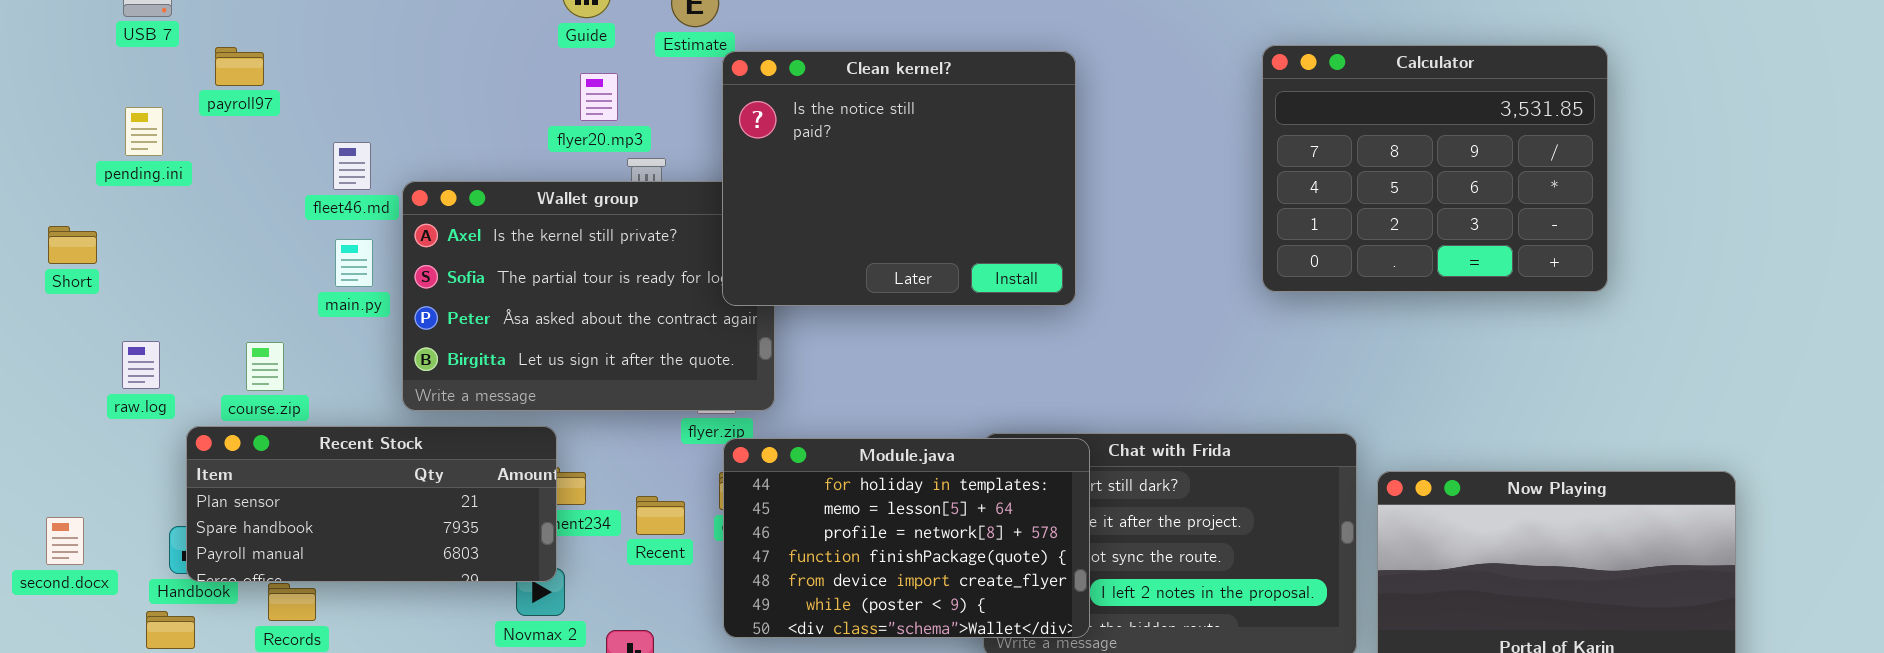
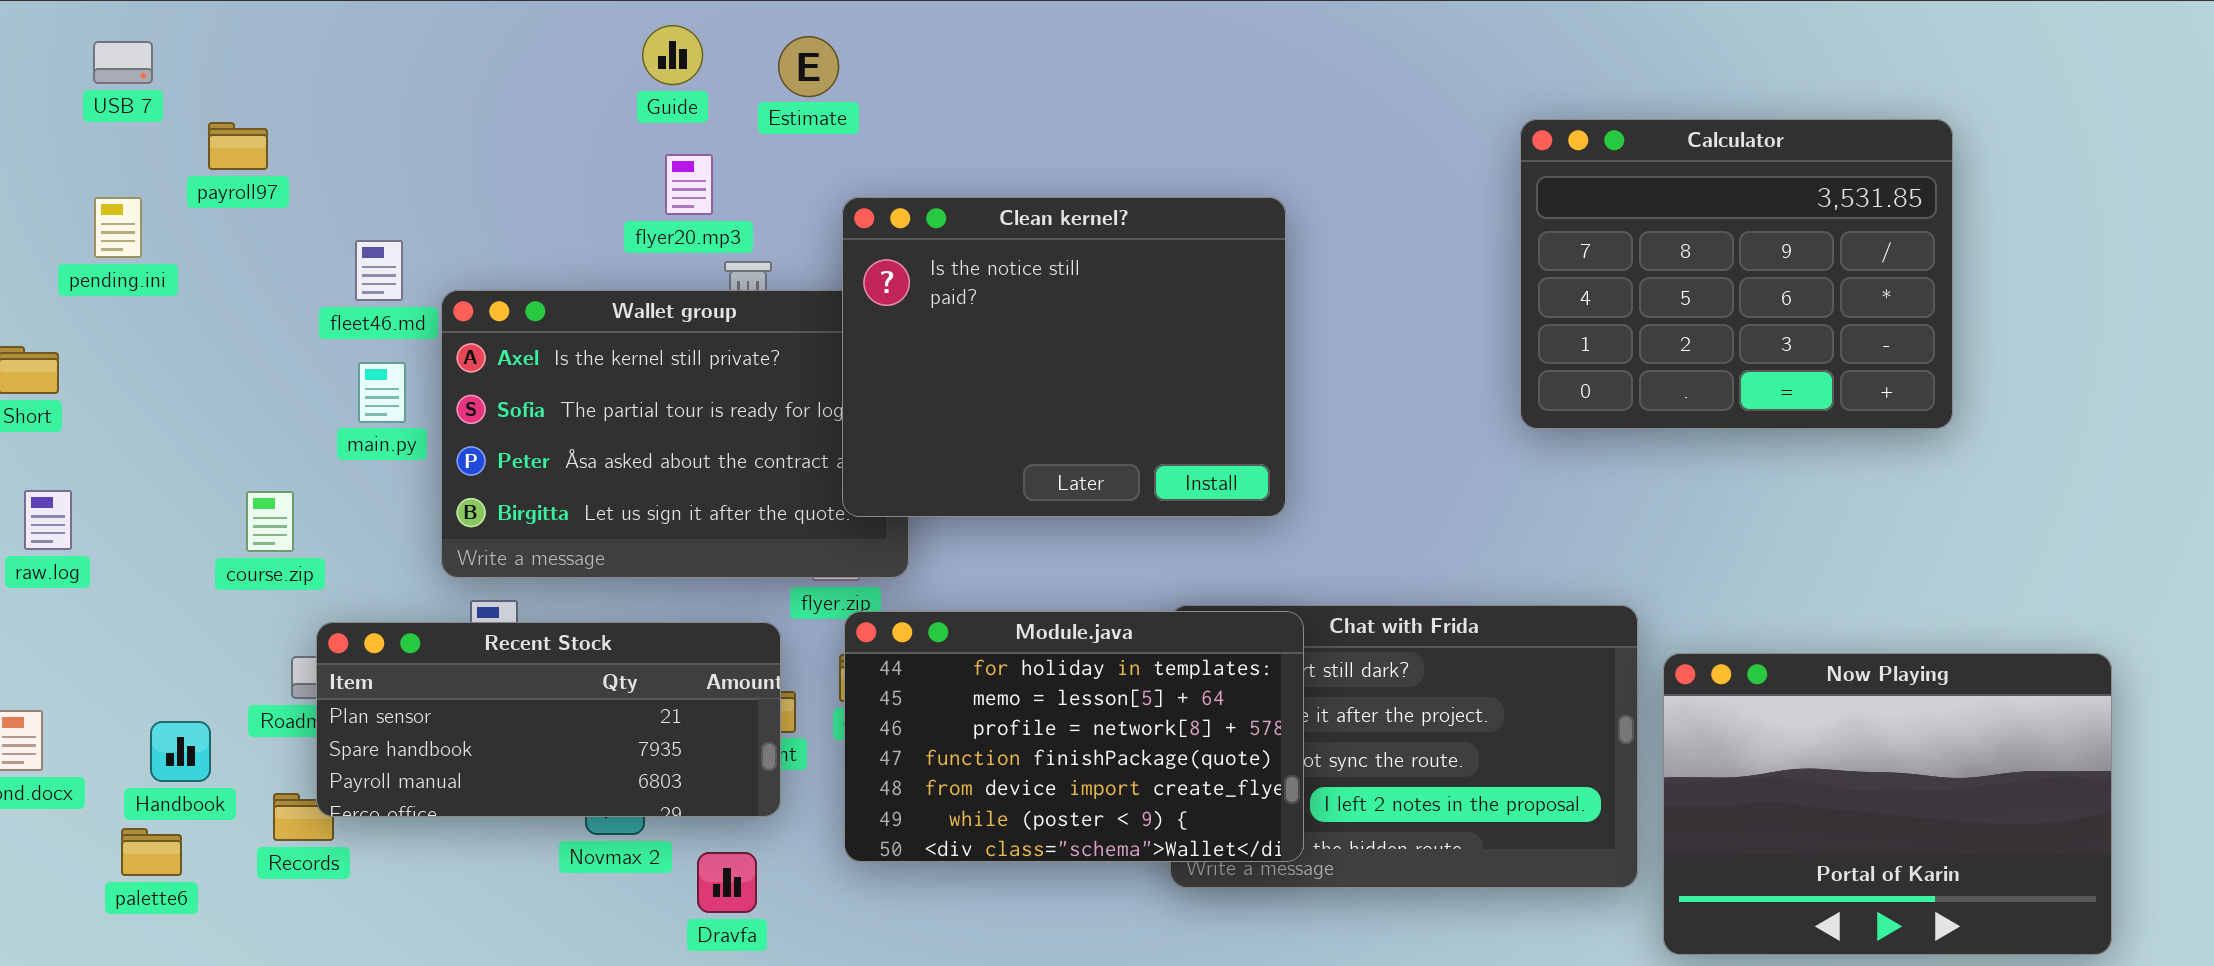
Clean kernel?: [722,51,1076,306] -> [842,197,1286,517], moved
raw.log: [122,341,160,389] -> [24,490,72,550], moved
Recent Stock: [186,426,557,582] -> [316,622,781,817], moved

